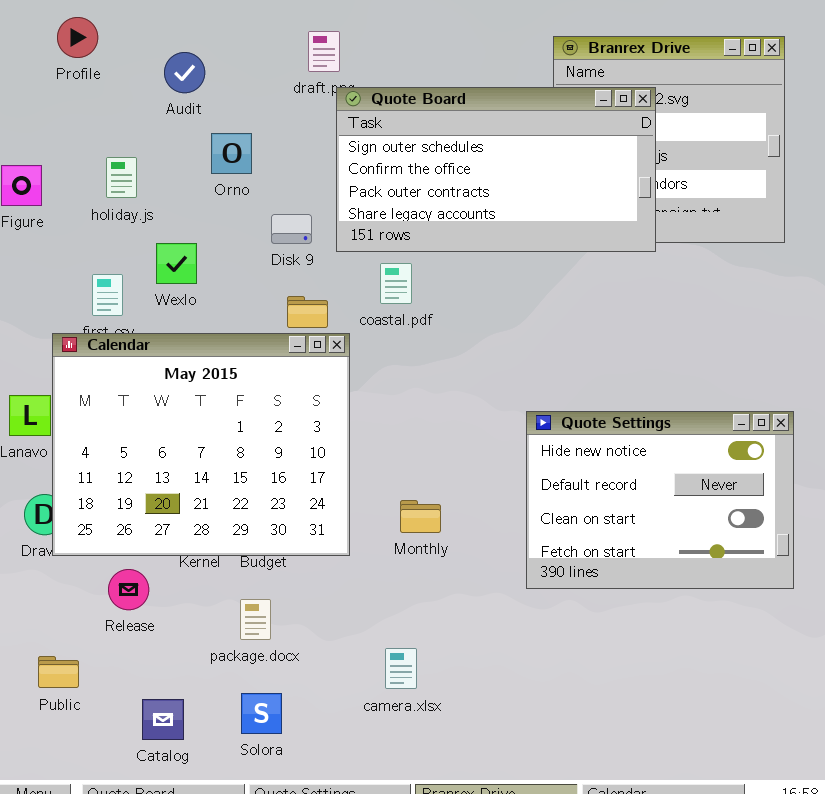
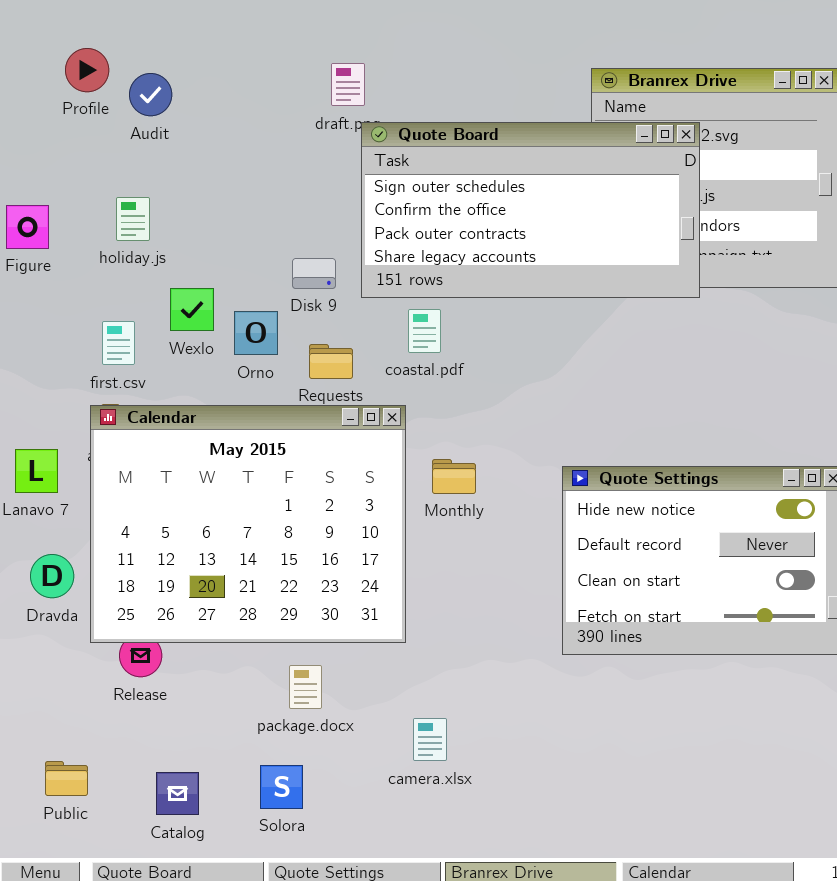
Audit: [164,52,205,93] -> [129,73,172,116], moved
Orno: [211,133,252,174] -> [234,311,278,355], moved
Calendar: [52,333,350,556] -> [90,405,406,643], moved
Monthly: [400,500,441,533] -> [432,459,476,494], moved
package.docx: [240,599,271,640] -> [289,665,322,709], moved
Public: [38,656,79,688] -> [45,761,88,796], moved

